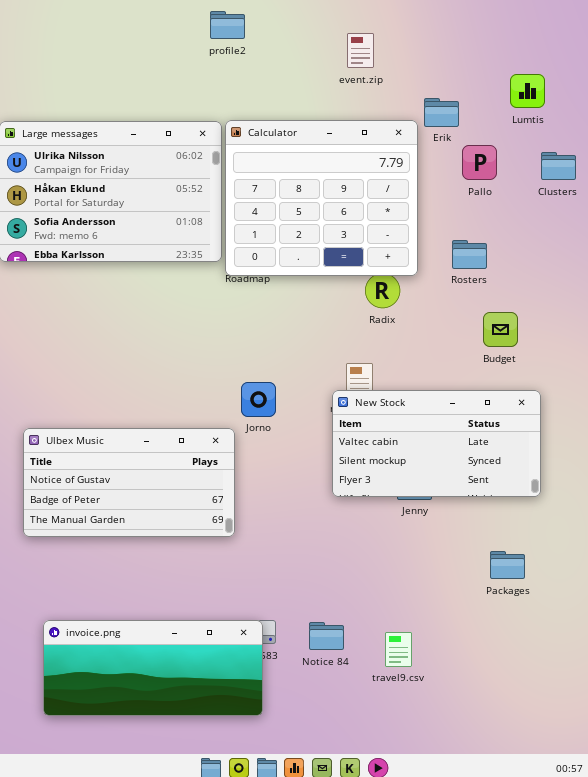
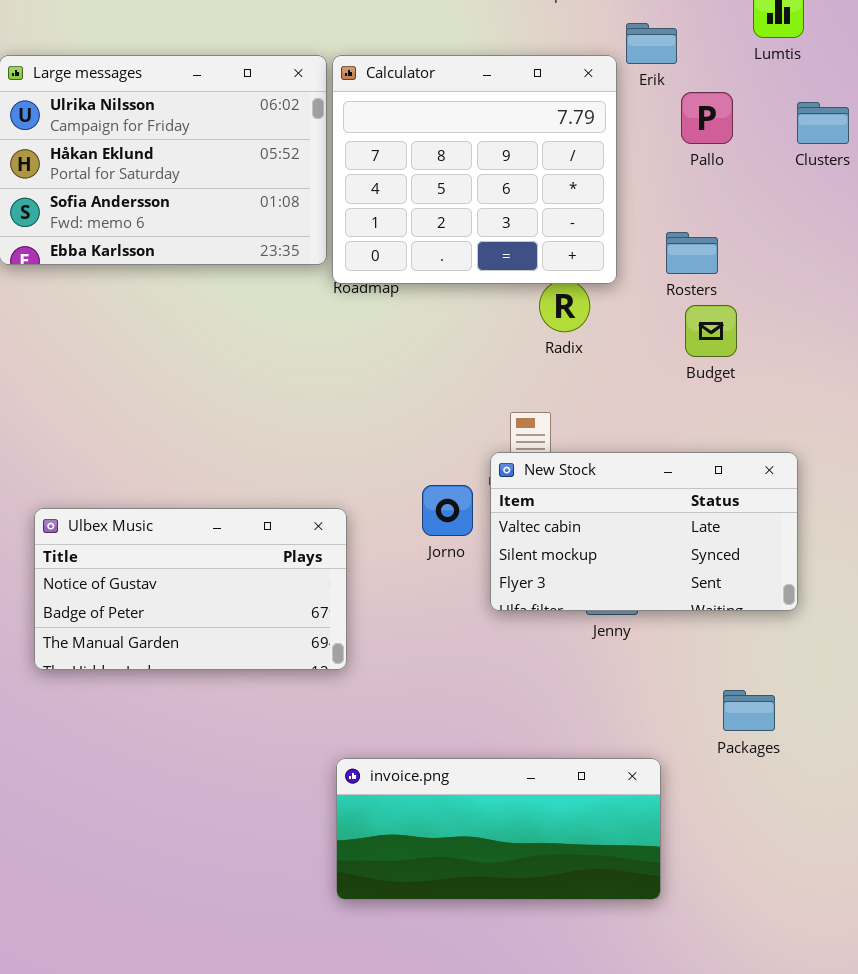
Budget: [483,312,518,347] -> [685,305,737,357], moved
Jorno: [241,382,276,417] -> [422,485,473,536], moved
invoice.png: [43,620,263,716] -> [336,758,661,900], moved

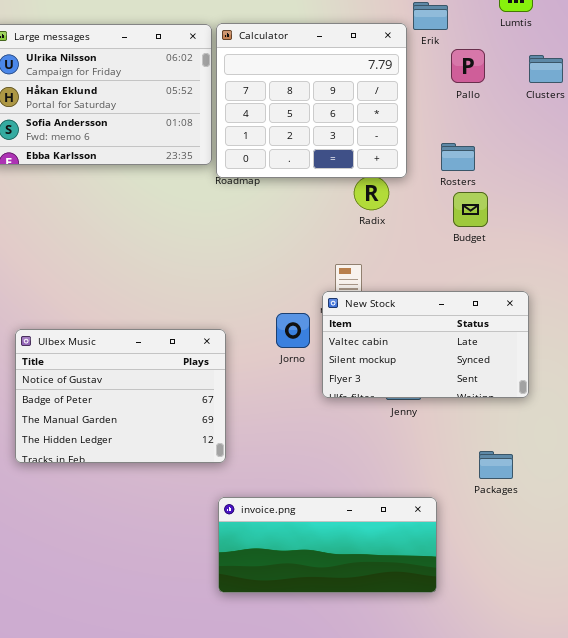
Ulbex Music: [34,508,347,670] -> [15,329,226,463], resized

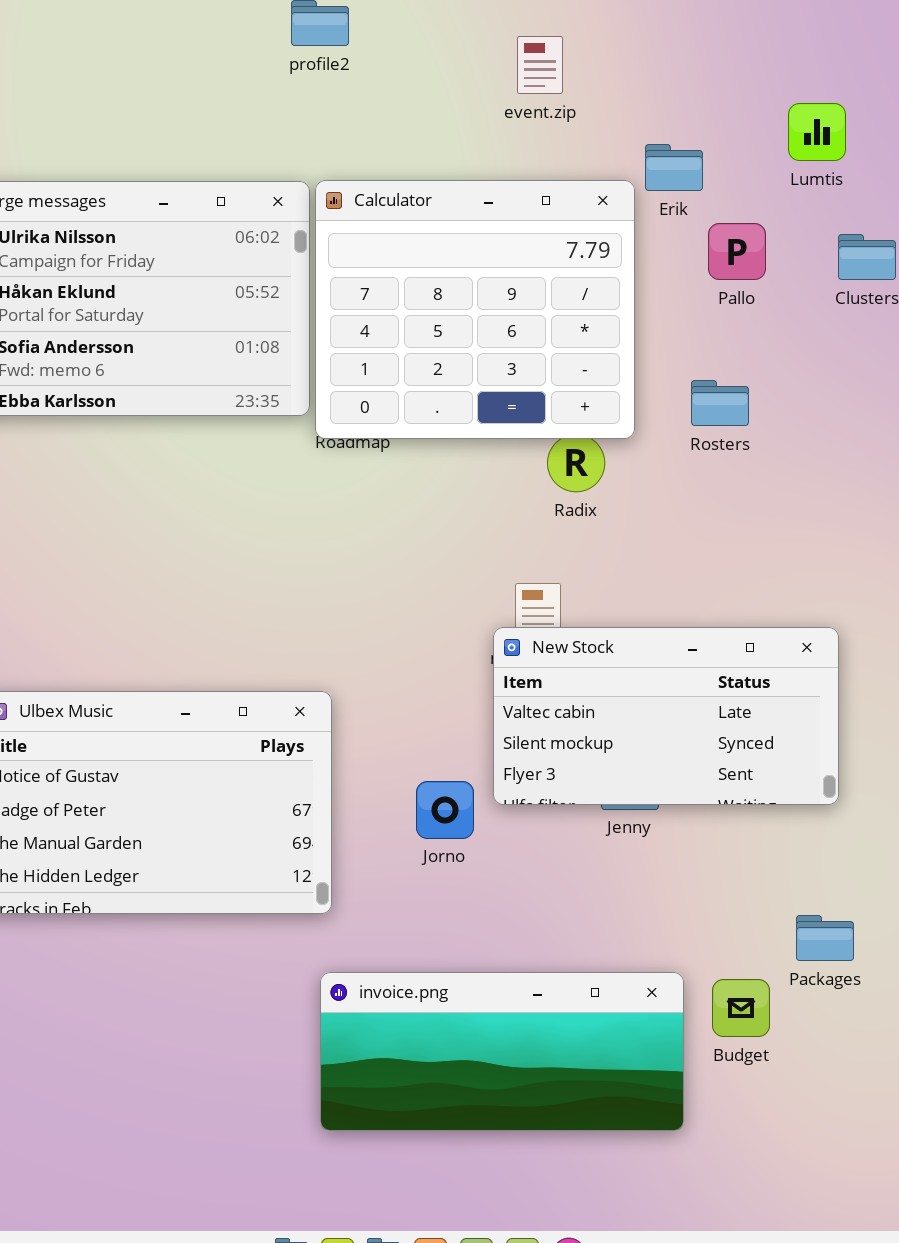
Budget: [453,192,488,227] -> [712,979,770,1037], moved
Jorno: [276,313,310,348] -> [416,781,474,839], moved
Packages: [479,451,513,479] -> [796,915,854,961], moved

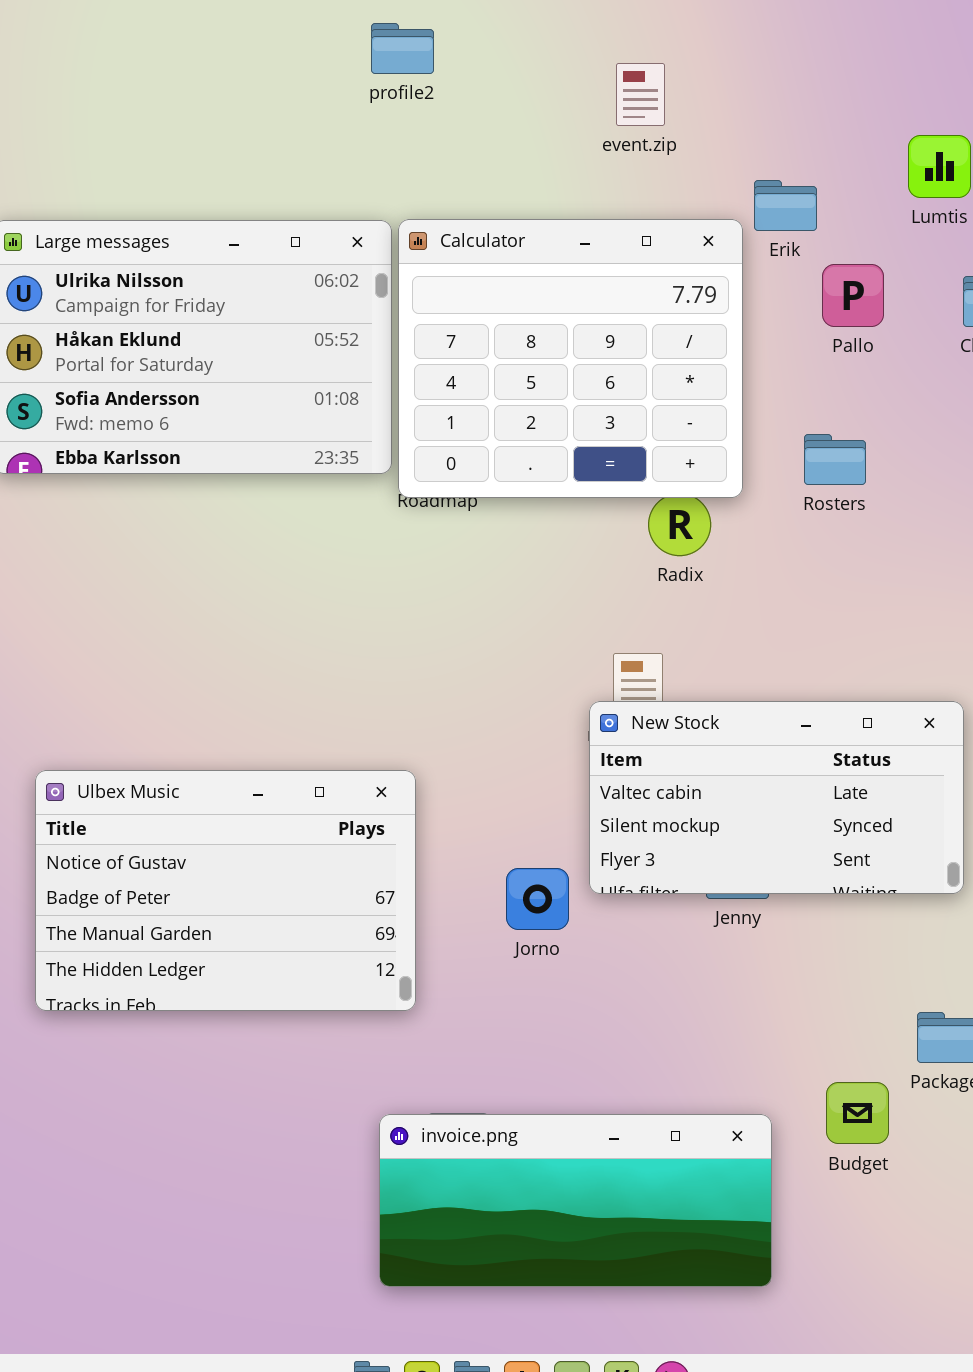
invoice.png: [320,972,684,1131] -> [379,1114,772,1287], moved

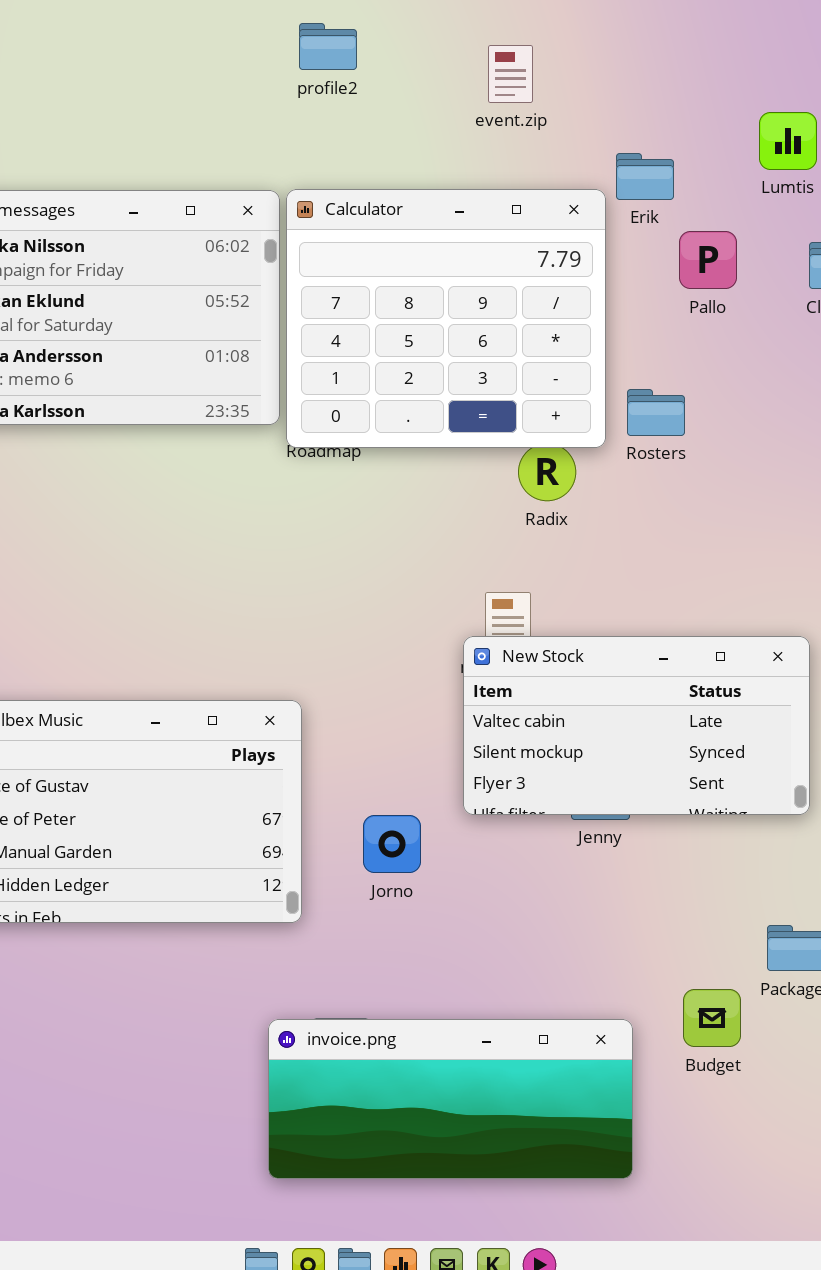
profile2: [371,23,434,74] -> [299,23,357,70], moved
Rosters: [804,434,866,485] -> [627,389,685,436], moved
Jorno: [506,868,569,930] -> [363,815,421,873], moved

